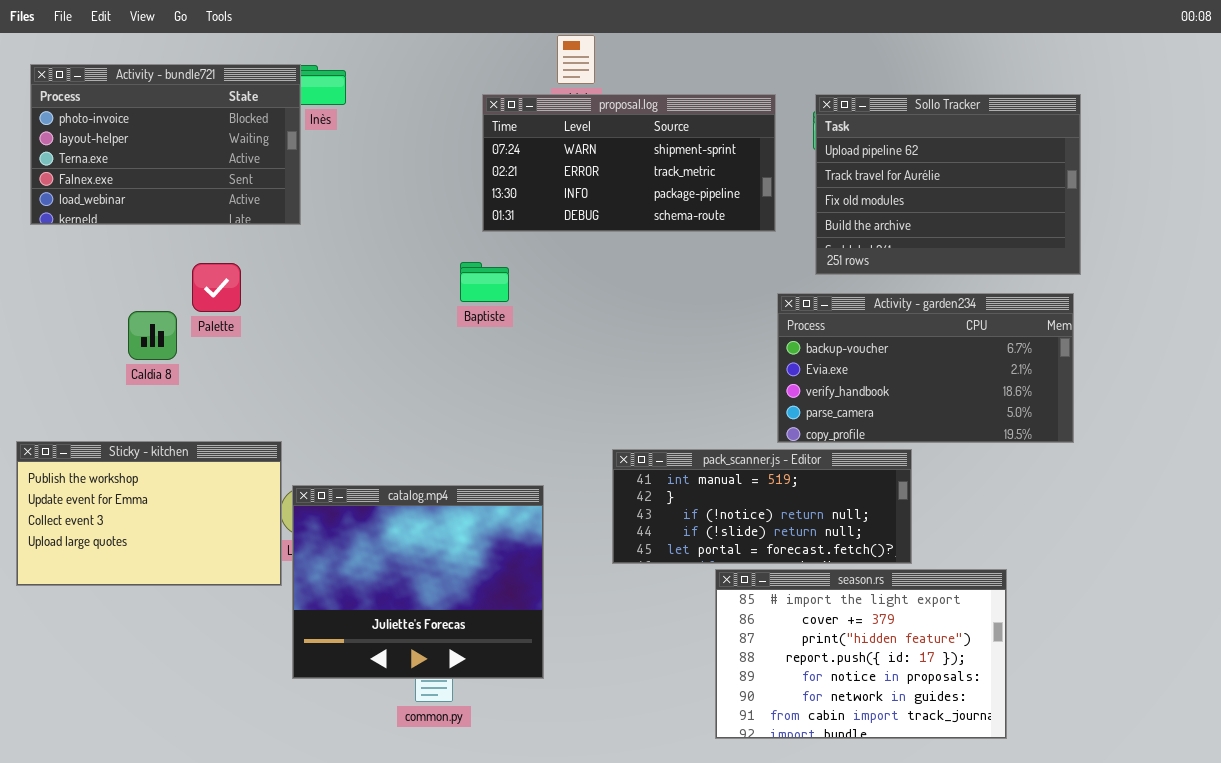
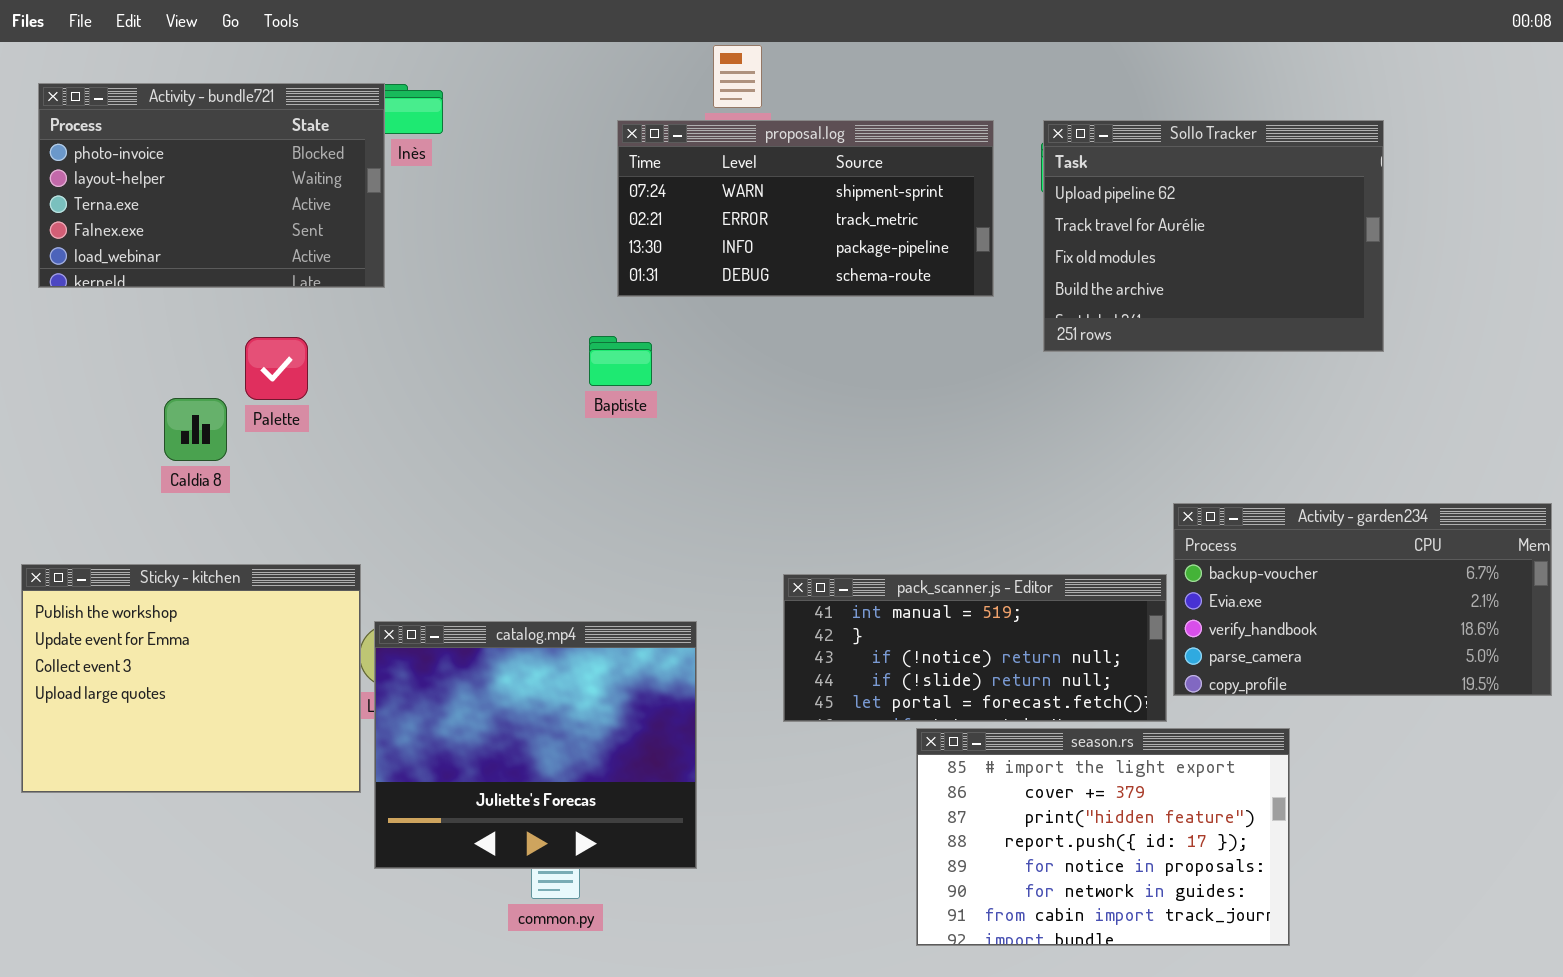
Activity - garden234: [777,293,1074,443] -> [1173,503,1552,696], moved
Sticky - kitchen: [16,441,282,586] -> [21,564,361,793], resized

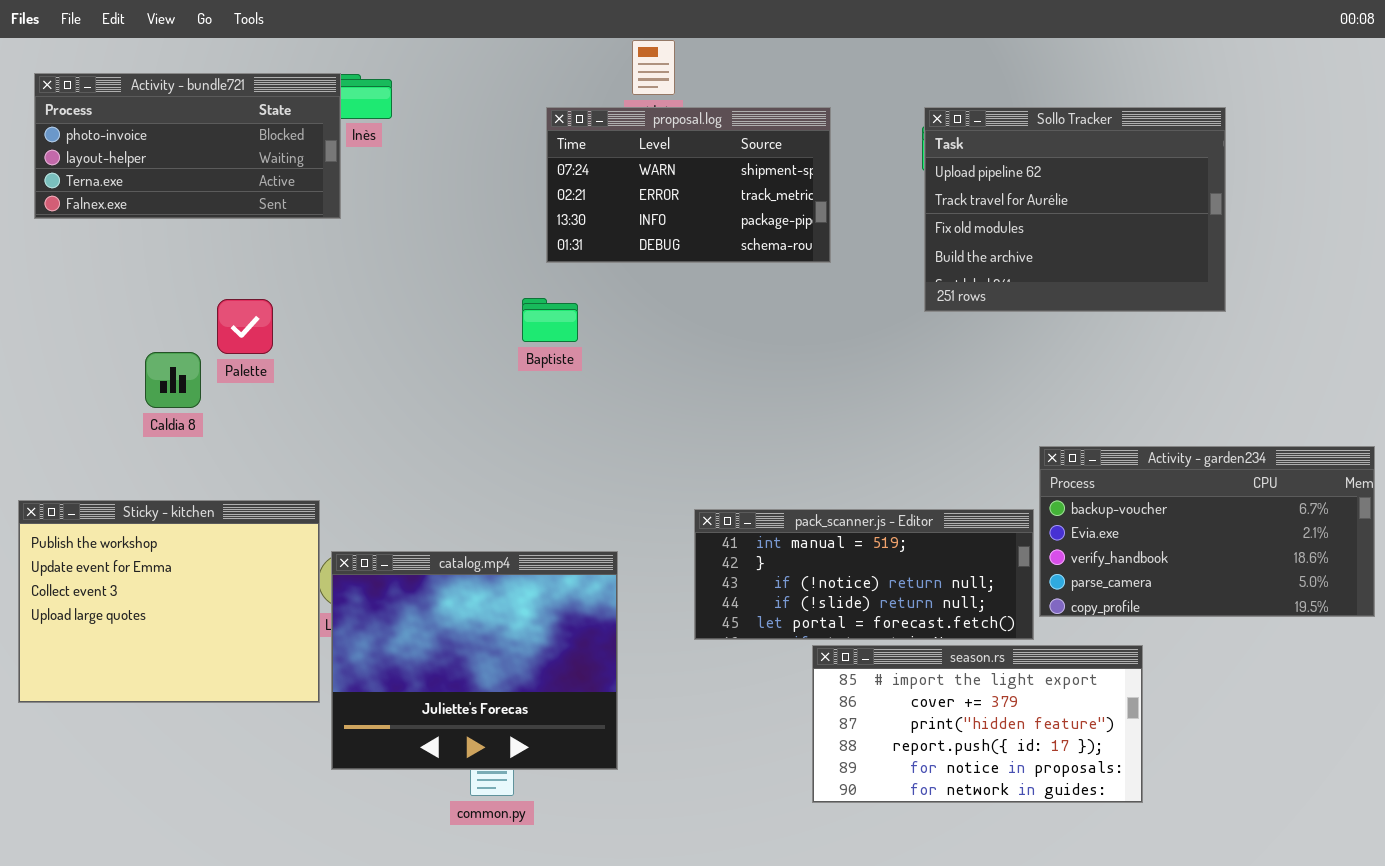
Activity - bundle721: [38,83,385,288] -> [34,73,341,219], resized
proposal.log: [617,120,994,297] -> [546,107,831,263], resized
season.rs: [916,728,1290,946] -> [812,645,1143,803], resized

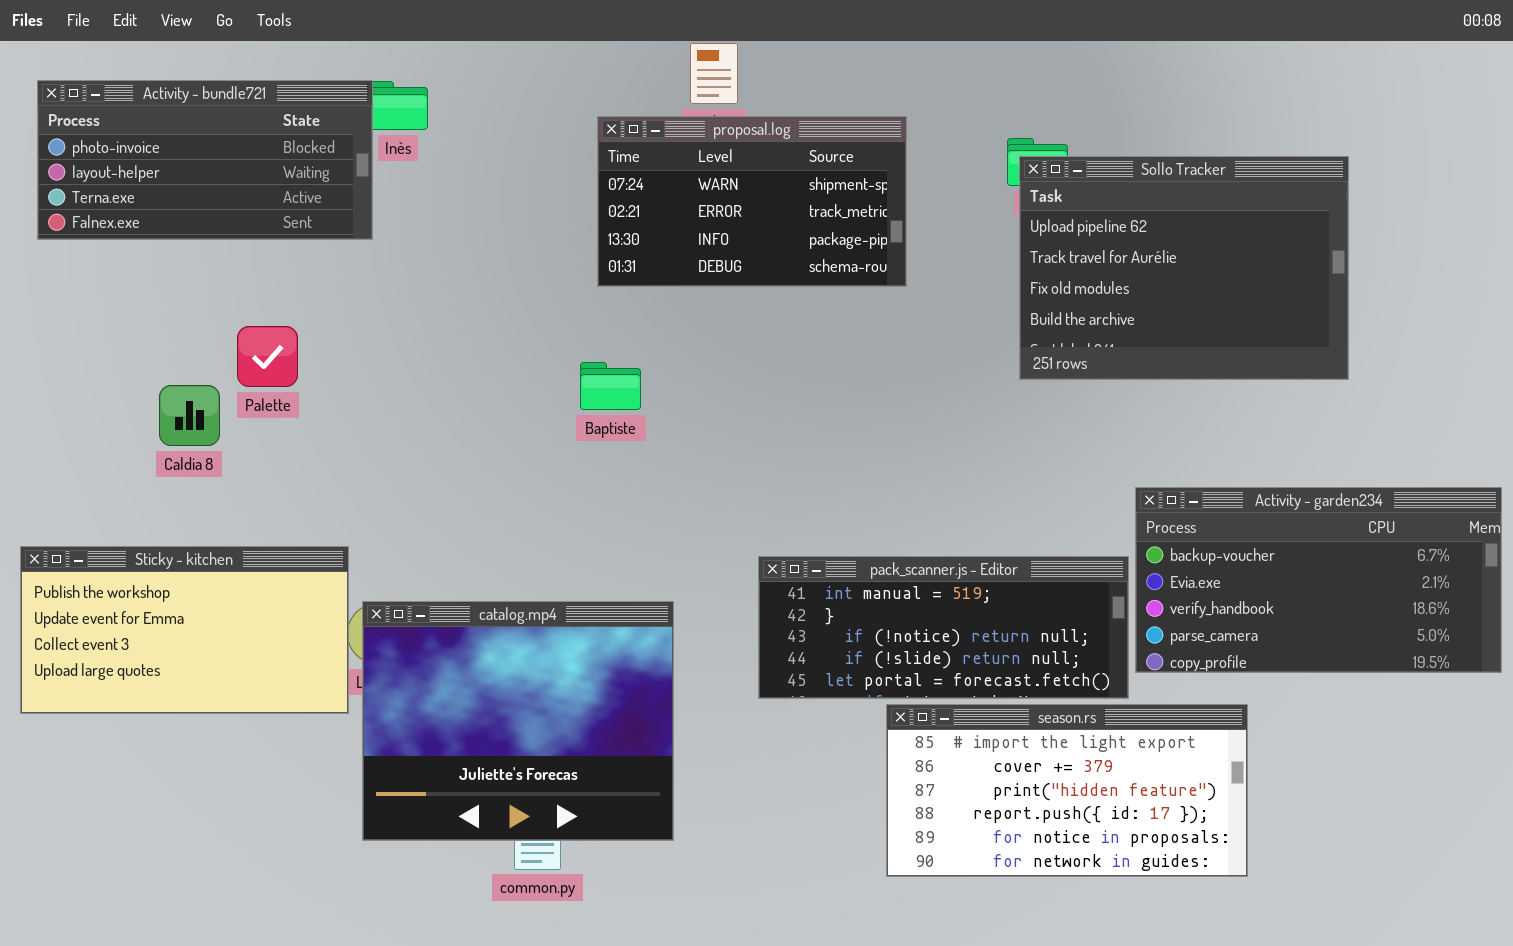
Sollo Tracker: [924,107,1226,312] -> [1019,156,1349,380], moved
Baptiste: [522,298,578,342] -> [580,362,641,410], moved
Sticky - kitchen: [18,500,320,703] -> [20,546,349,714], resized

